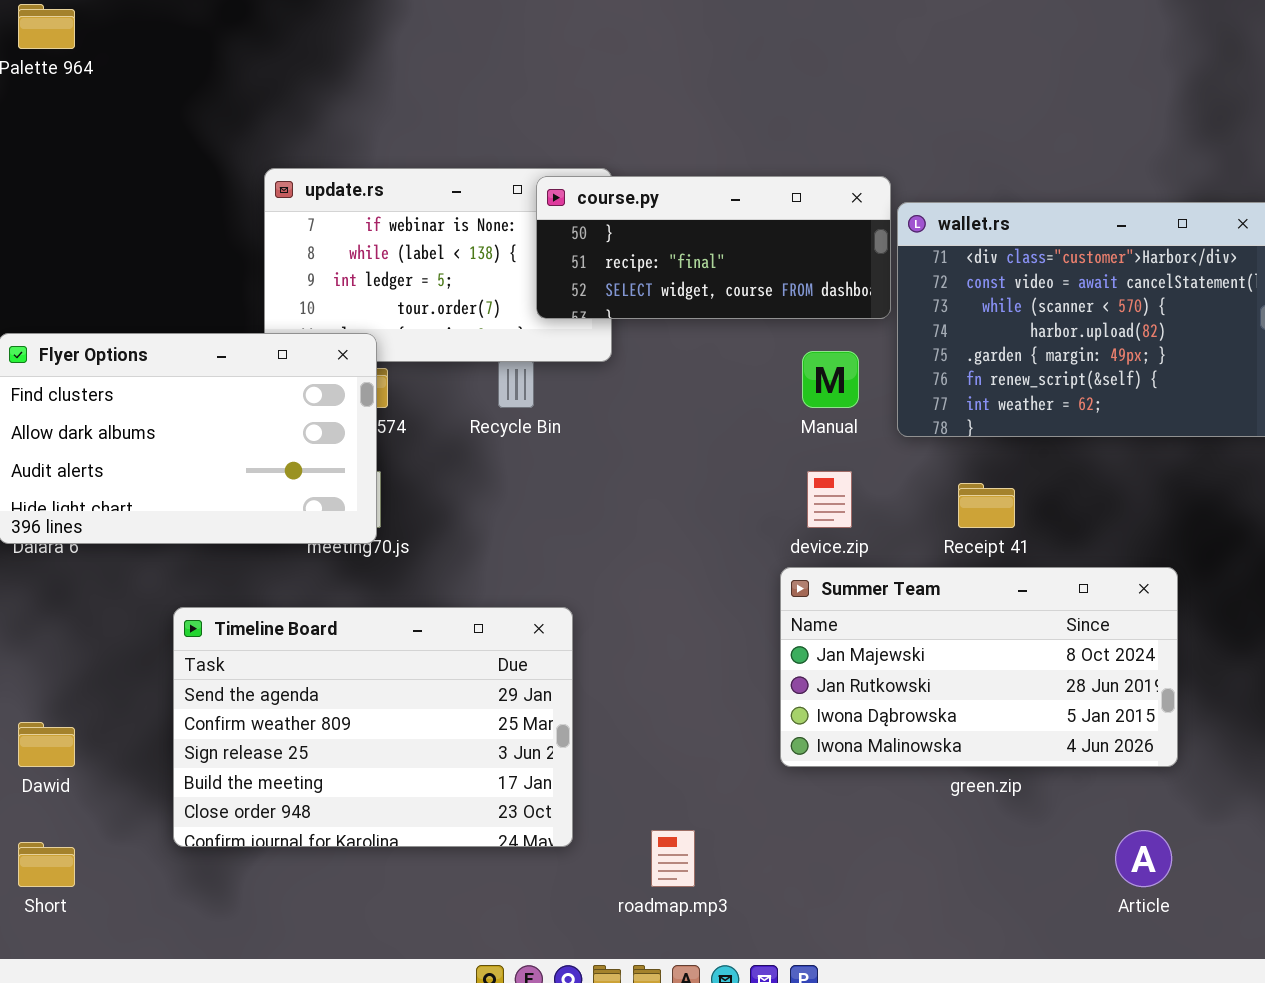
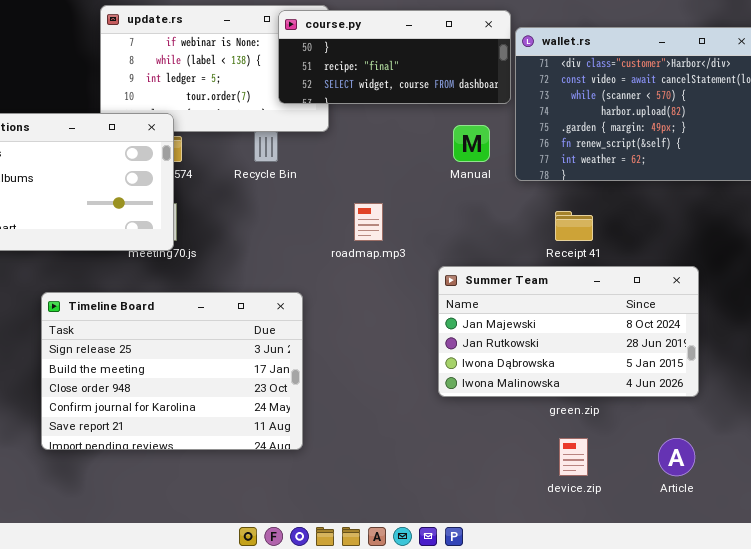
device.zip: [807,471,852,528] -> [559,438,588,476], moved
Timeline Board: [173,607,573,847] -> [41,292,303,450], scrolled down 2 rows
roadmap.mp3: [651,830,695,887] -> [354,203,383,241], moved

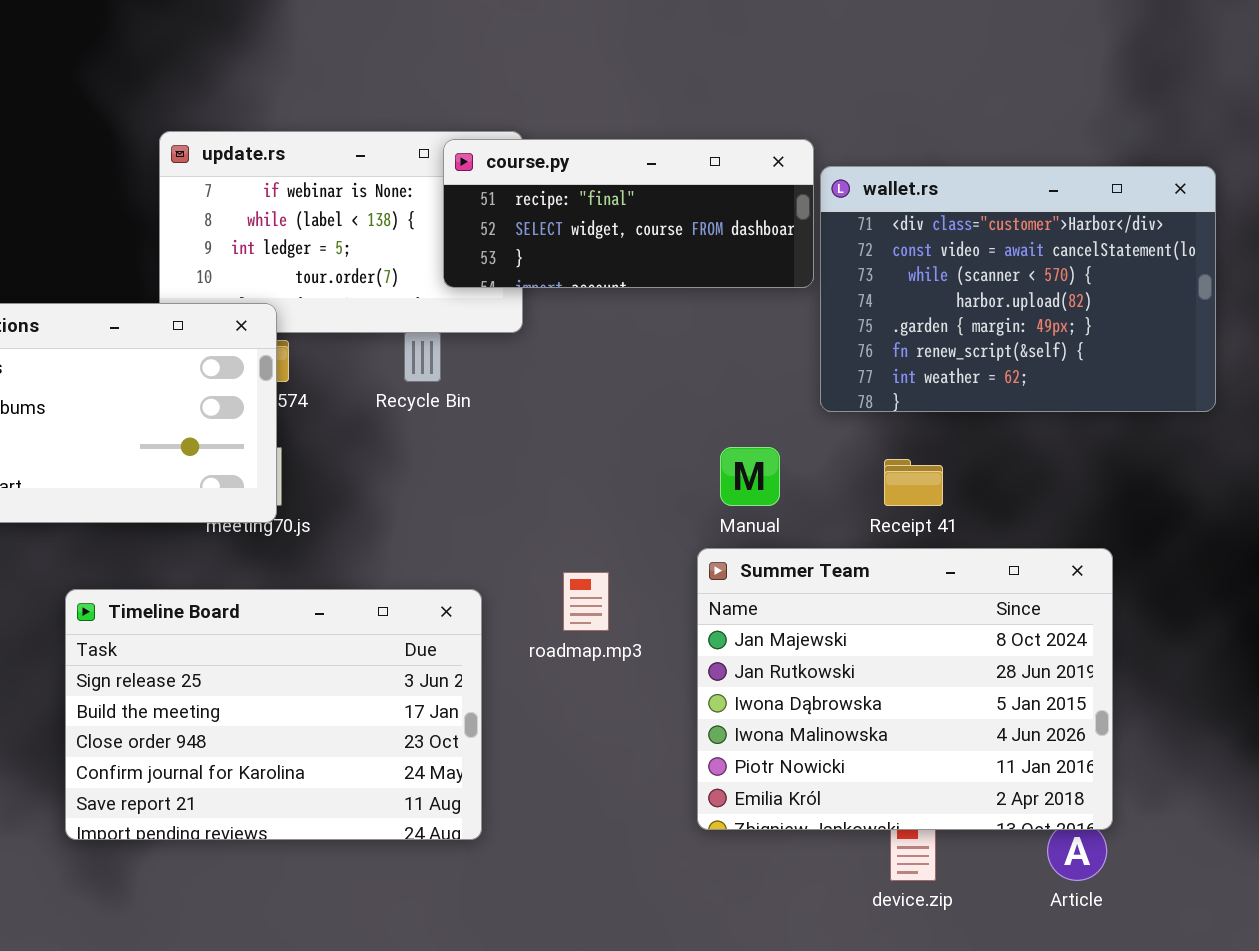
course.py: [278,10,511,104] -> [443,139,814,288], scrolled down 1 row
Manual: [453,125,490,162] -> [720,447,780,506], moved
roadmap.mp3: [354,203,383,241] -> [563,572,609,631], moved
Summer Team: [438,266,699,397] -> [697,548,1113,830], resized

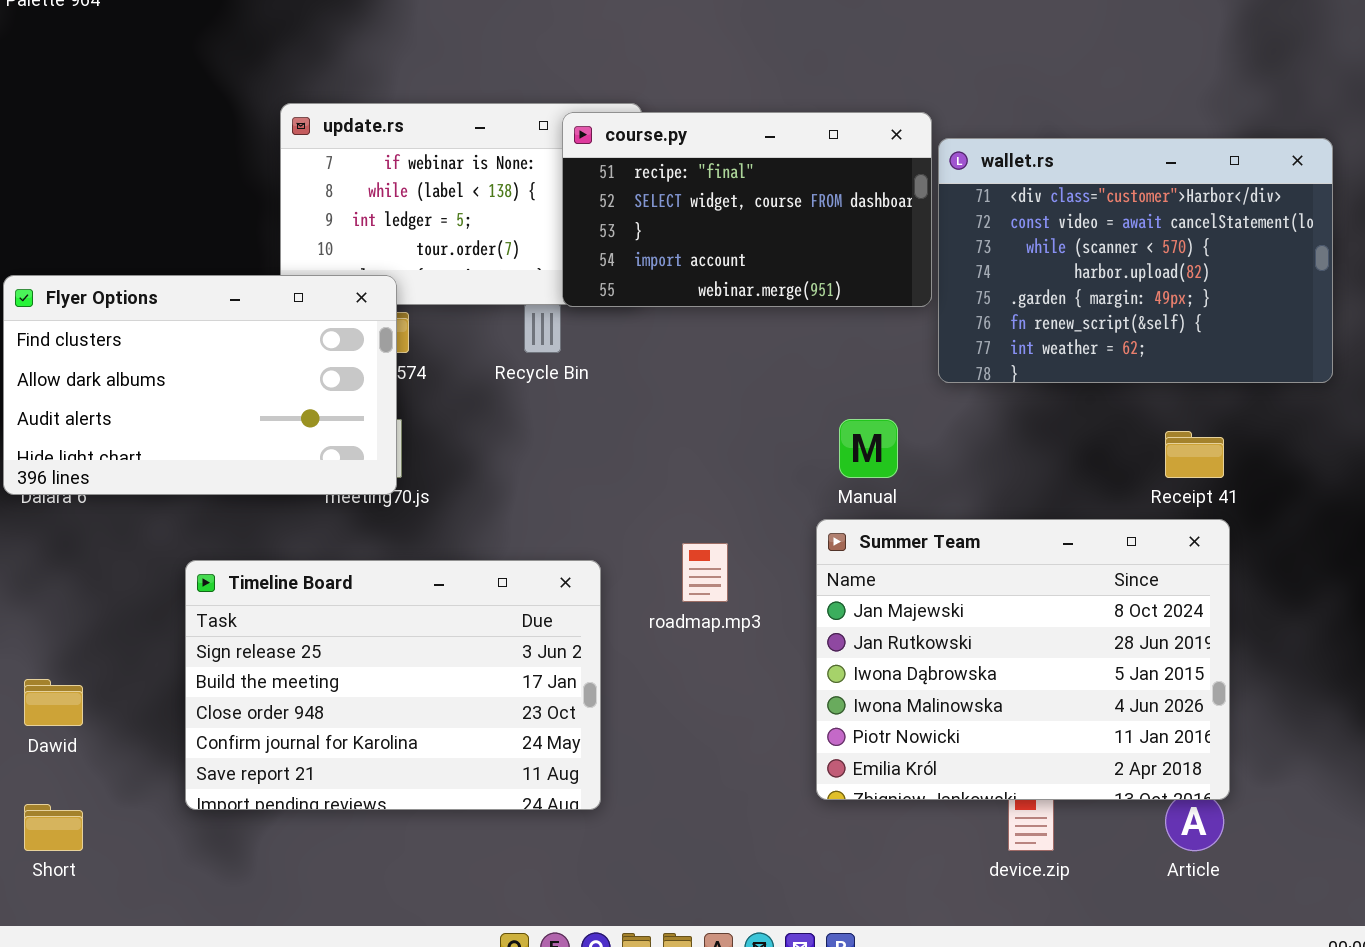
course.py: [443,139,814,288] -> [562,112,932,307], resized
Receipt 41: [884,459,943,506] -> [1165,431,1224,478], moved

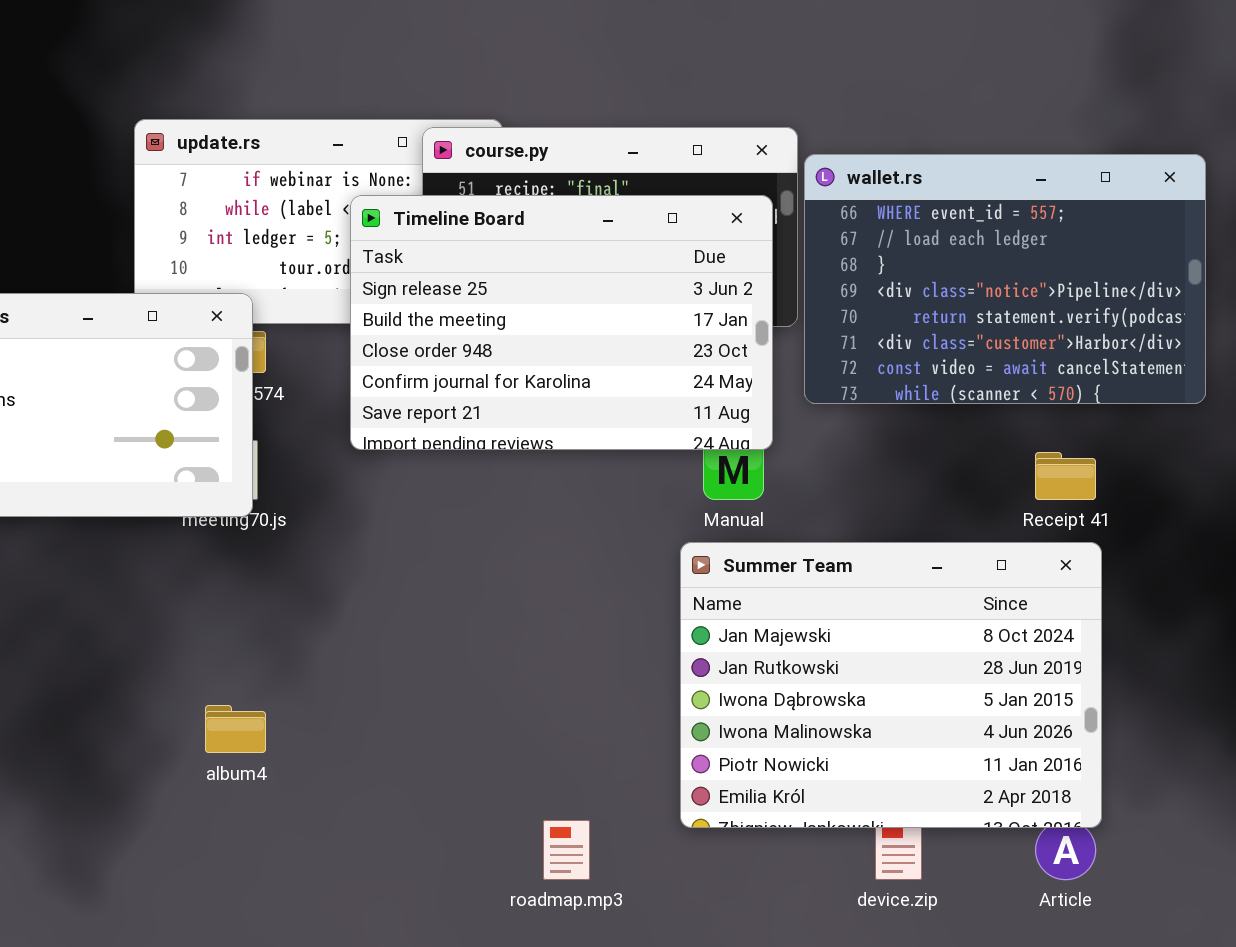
wallet.rs: [938,138,1333,383] -> [804,154,1206,404], scrolled up 5 rows
roadmap.mp3: [682,543,728,602] -> [543,820,590,880], moved
Timeline Board: [185,560,601,810] -> [350,195,773,450], moved

